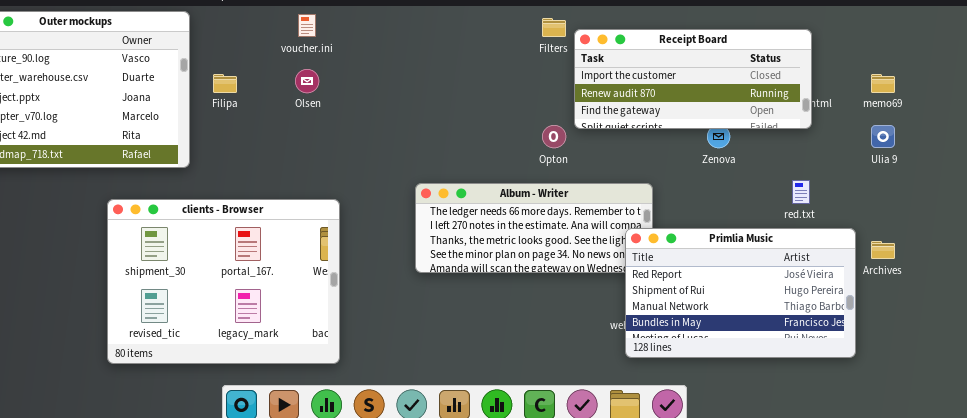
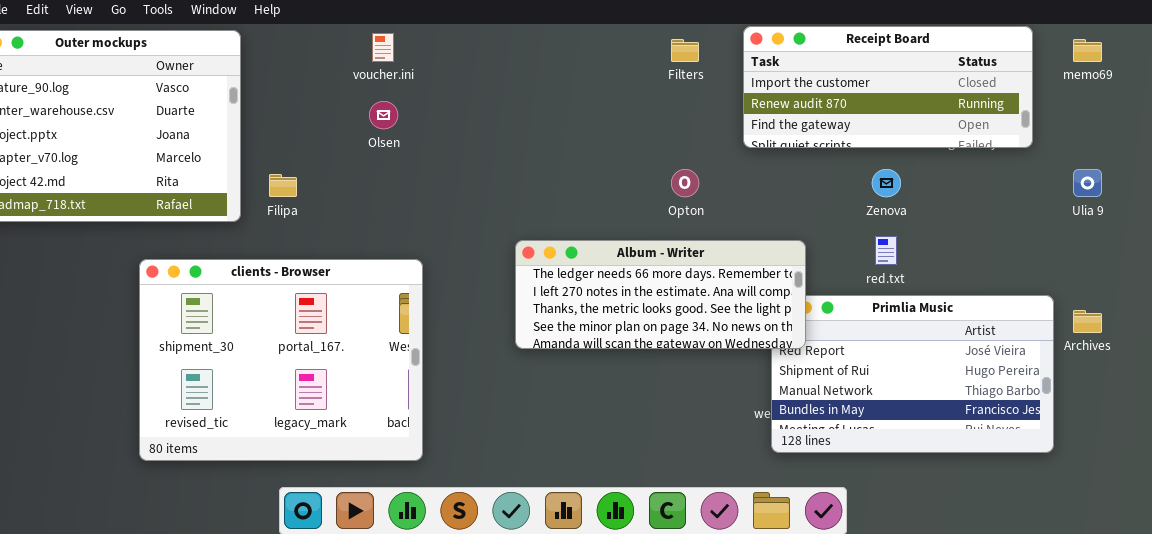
Receipt Board: [574,29,812,129] -> [743,26,1033,148], moved
Filipa: [213,74,237,93] -> [269,174,297,197], moved
memo69: [871,74,895,93] -> [1073,39,1102,62], moved
red.txt: [792,180,810,204] -> [875,236,897,265], moved
Album - Writer: [415,183,653,273] -> [515,240,806,349], raised

